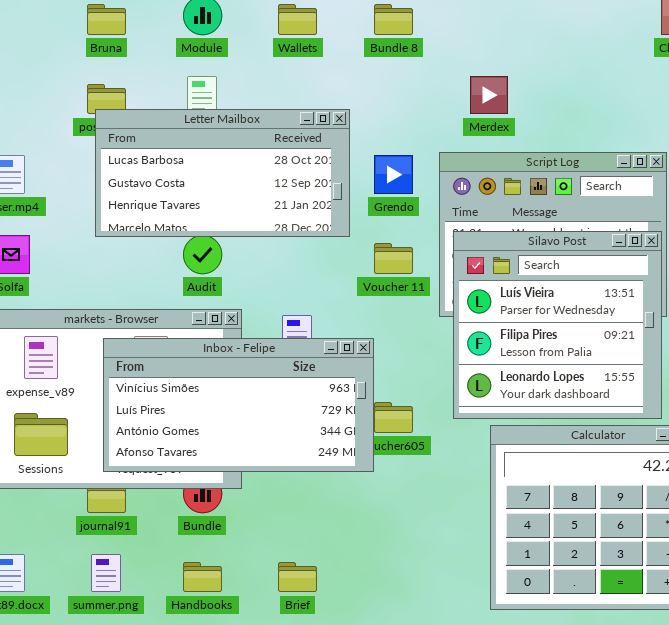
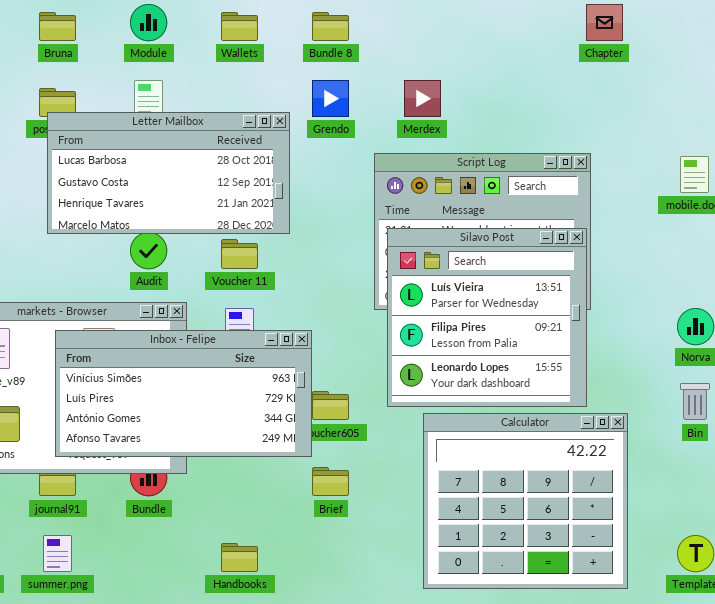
Grendo: [374,155,413,194] -> [312,80,349,117], moved
Voucher 11: [374,243,413,274] -> [221,239,258,269], moved
Handbooks: [183,562,222,592] -> [221,543,258,572], moved
Brief: [278,562,317,592] -> [312,467,349,496], moved

